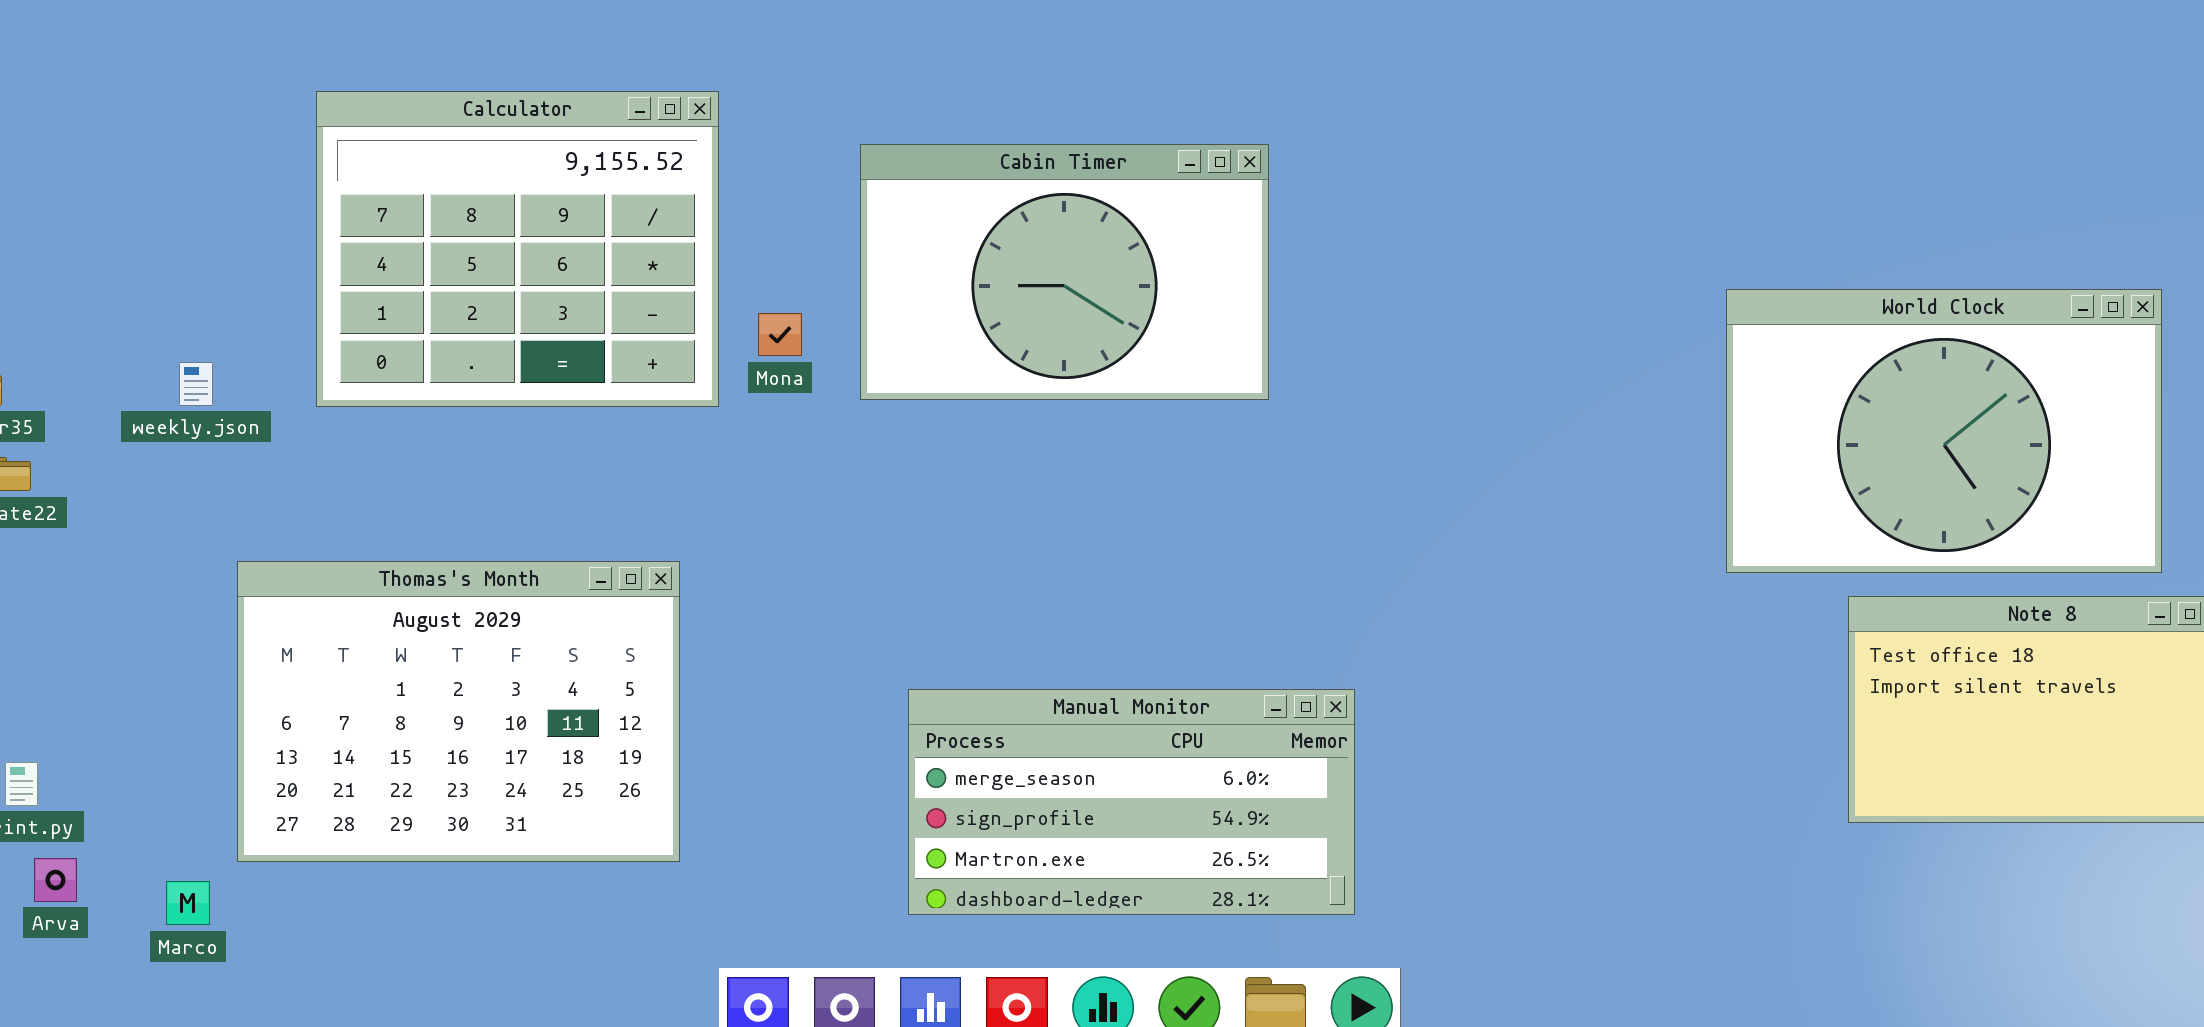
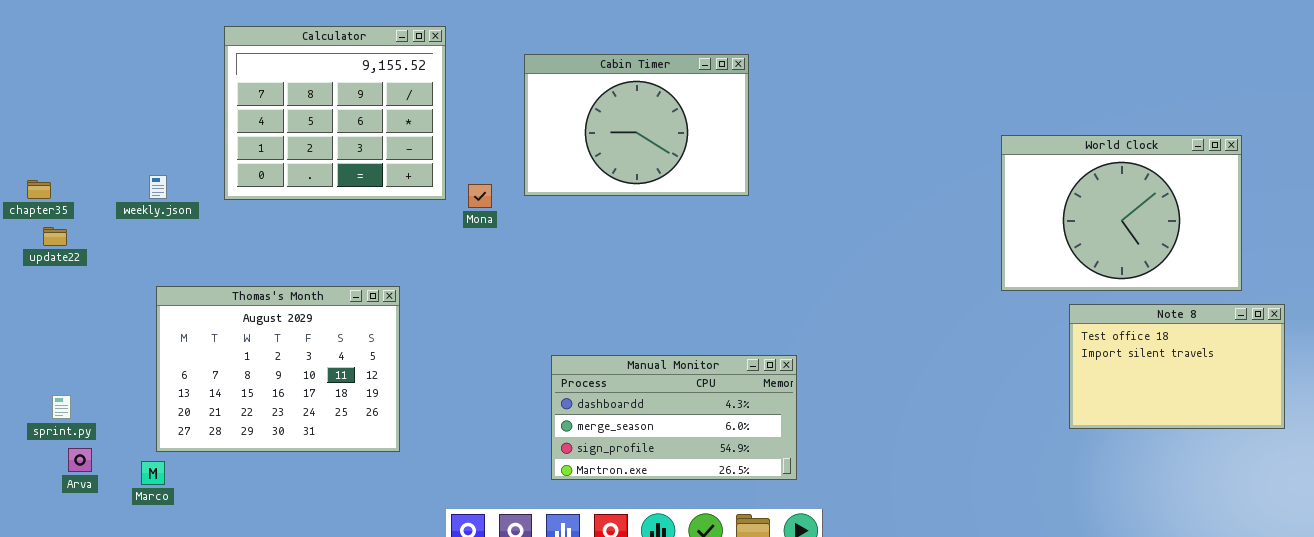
Mona: [758,313,802,356] -> [468,184,492,208], moved
Thomas's Month: [237,561,680,862] -> [156,286,400,452], moved
Manual Monitor: [908,689,1355,915] -> [551,355,797,480], scrolled up 1 row

